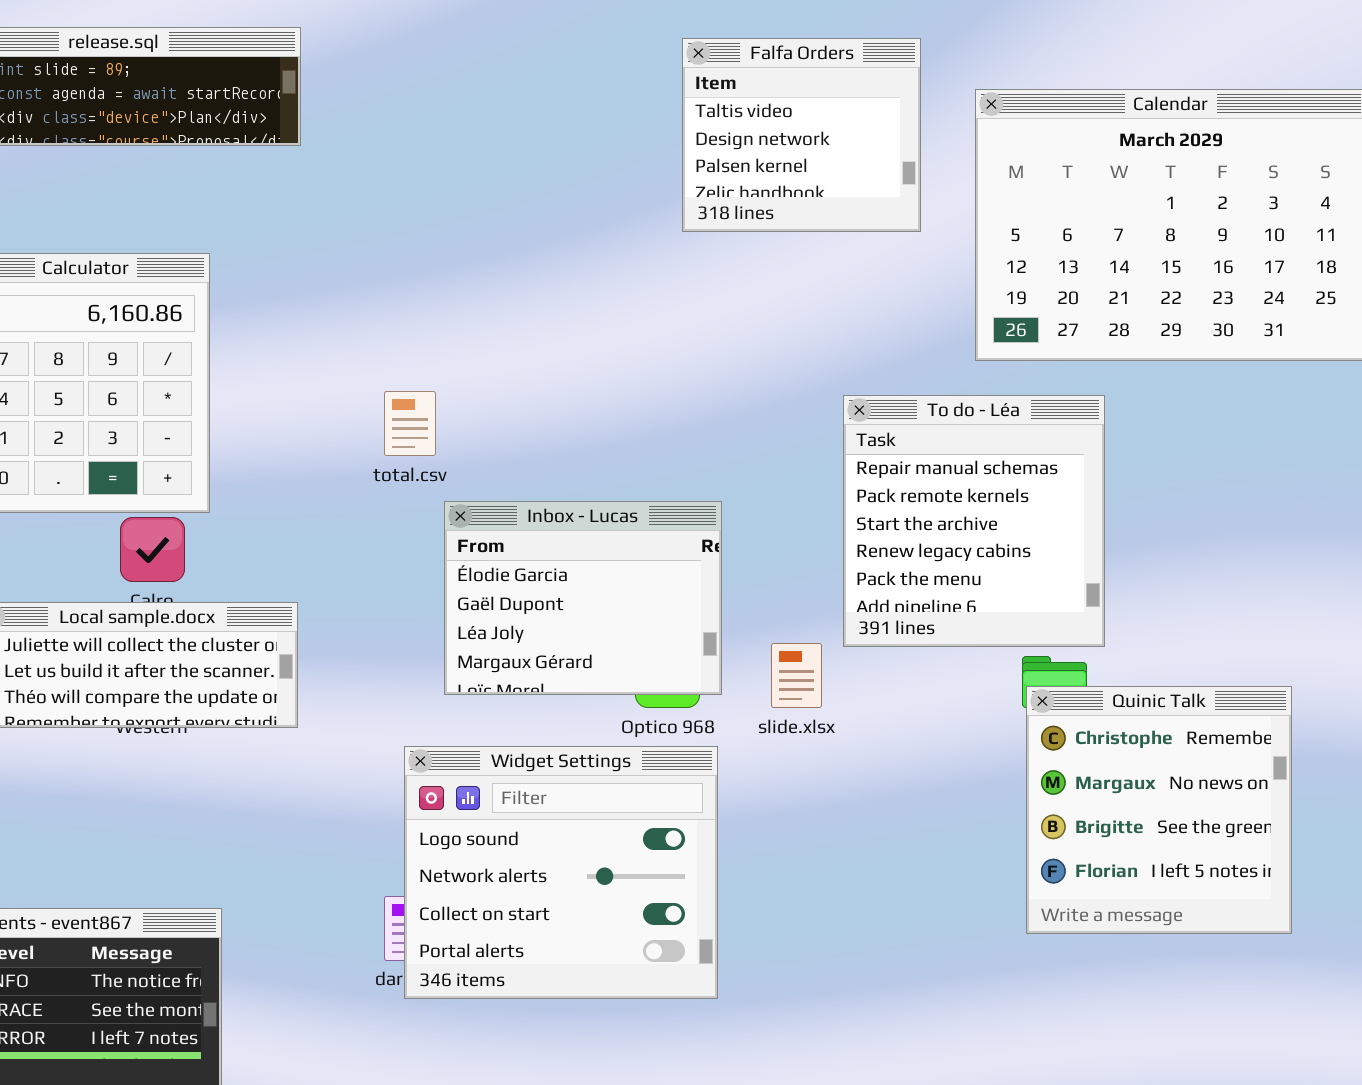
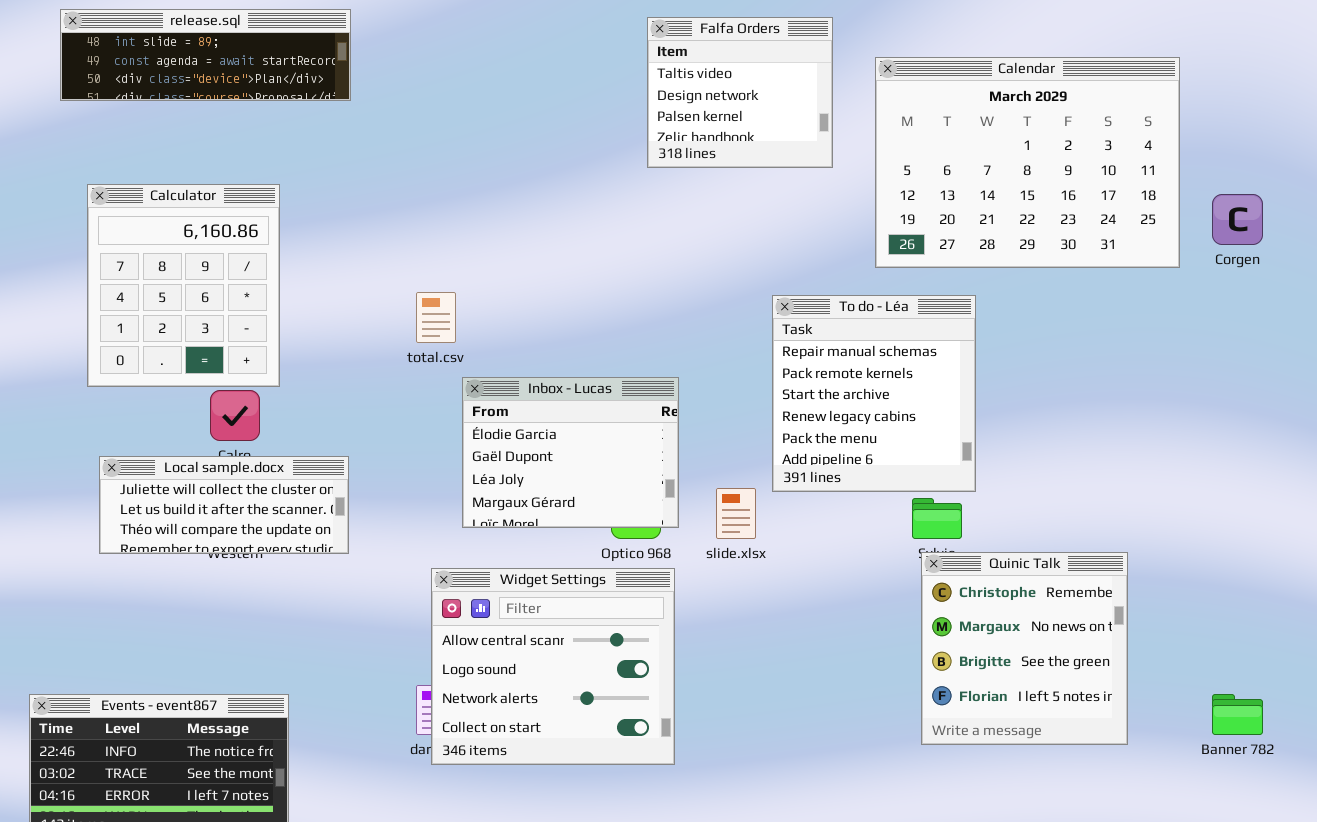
Quinic Talk: [1026,686,1292,934] -> [921,552,1128,745], moved
Widget Settings: [404,746,718,999] -> [431,568,675,765], scrolled up 1 row

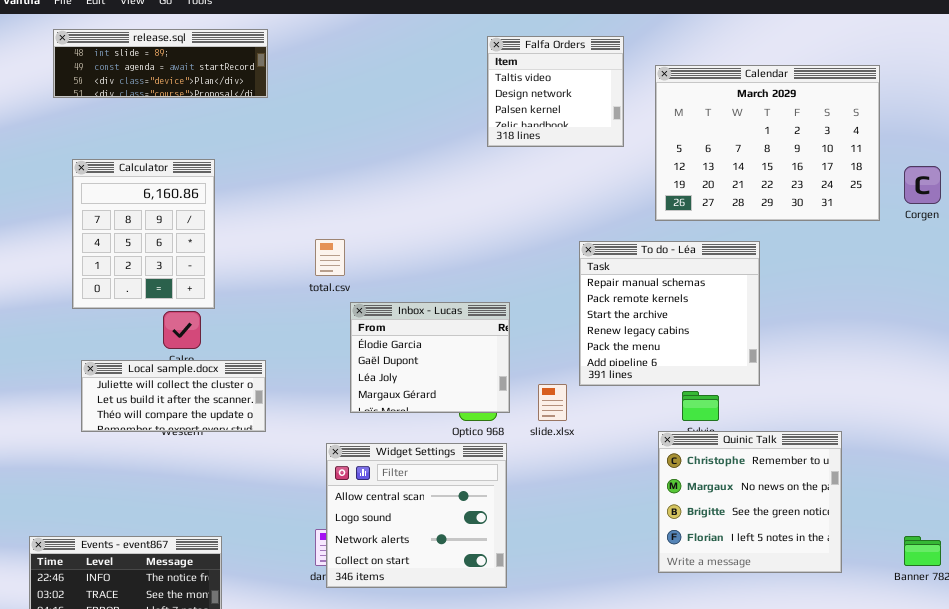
To do - Léa: [772,295,976,492] -> [579,241,760,386], resized
Quinic Talk: [921,552,1128,745] -> [658,431,842,573], resized

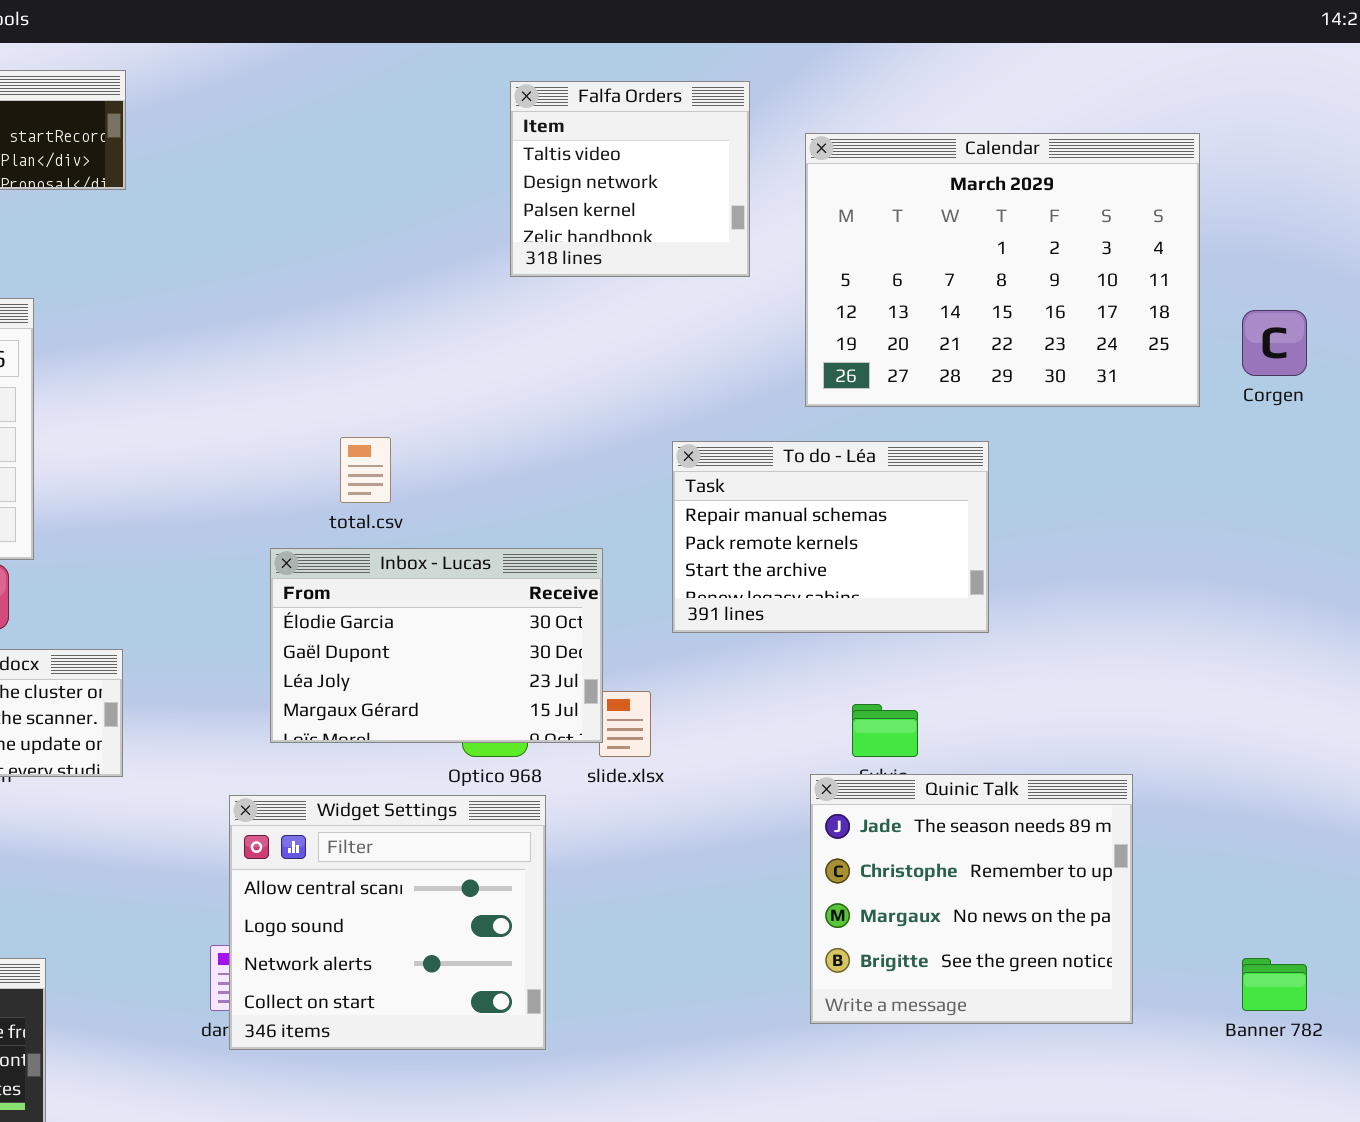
total.csv: [315,239,345,276] -> [340,437,391,503], moved
To do - Léa: [579,241,760,386] -> [672,441,989,633], resized
Inbox - Lucas: [350,302,510,413] -> [270,548,603,743], resized
Quinic Talk: [658,431,842,573] -> [810,774,1133,1024], scrolled up 1 row

